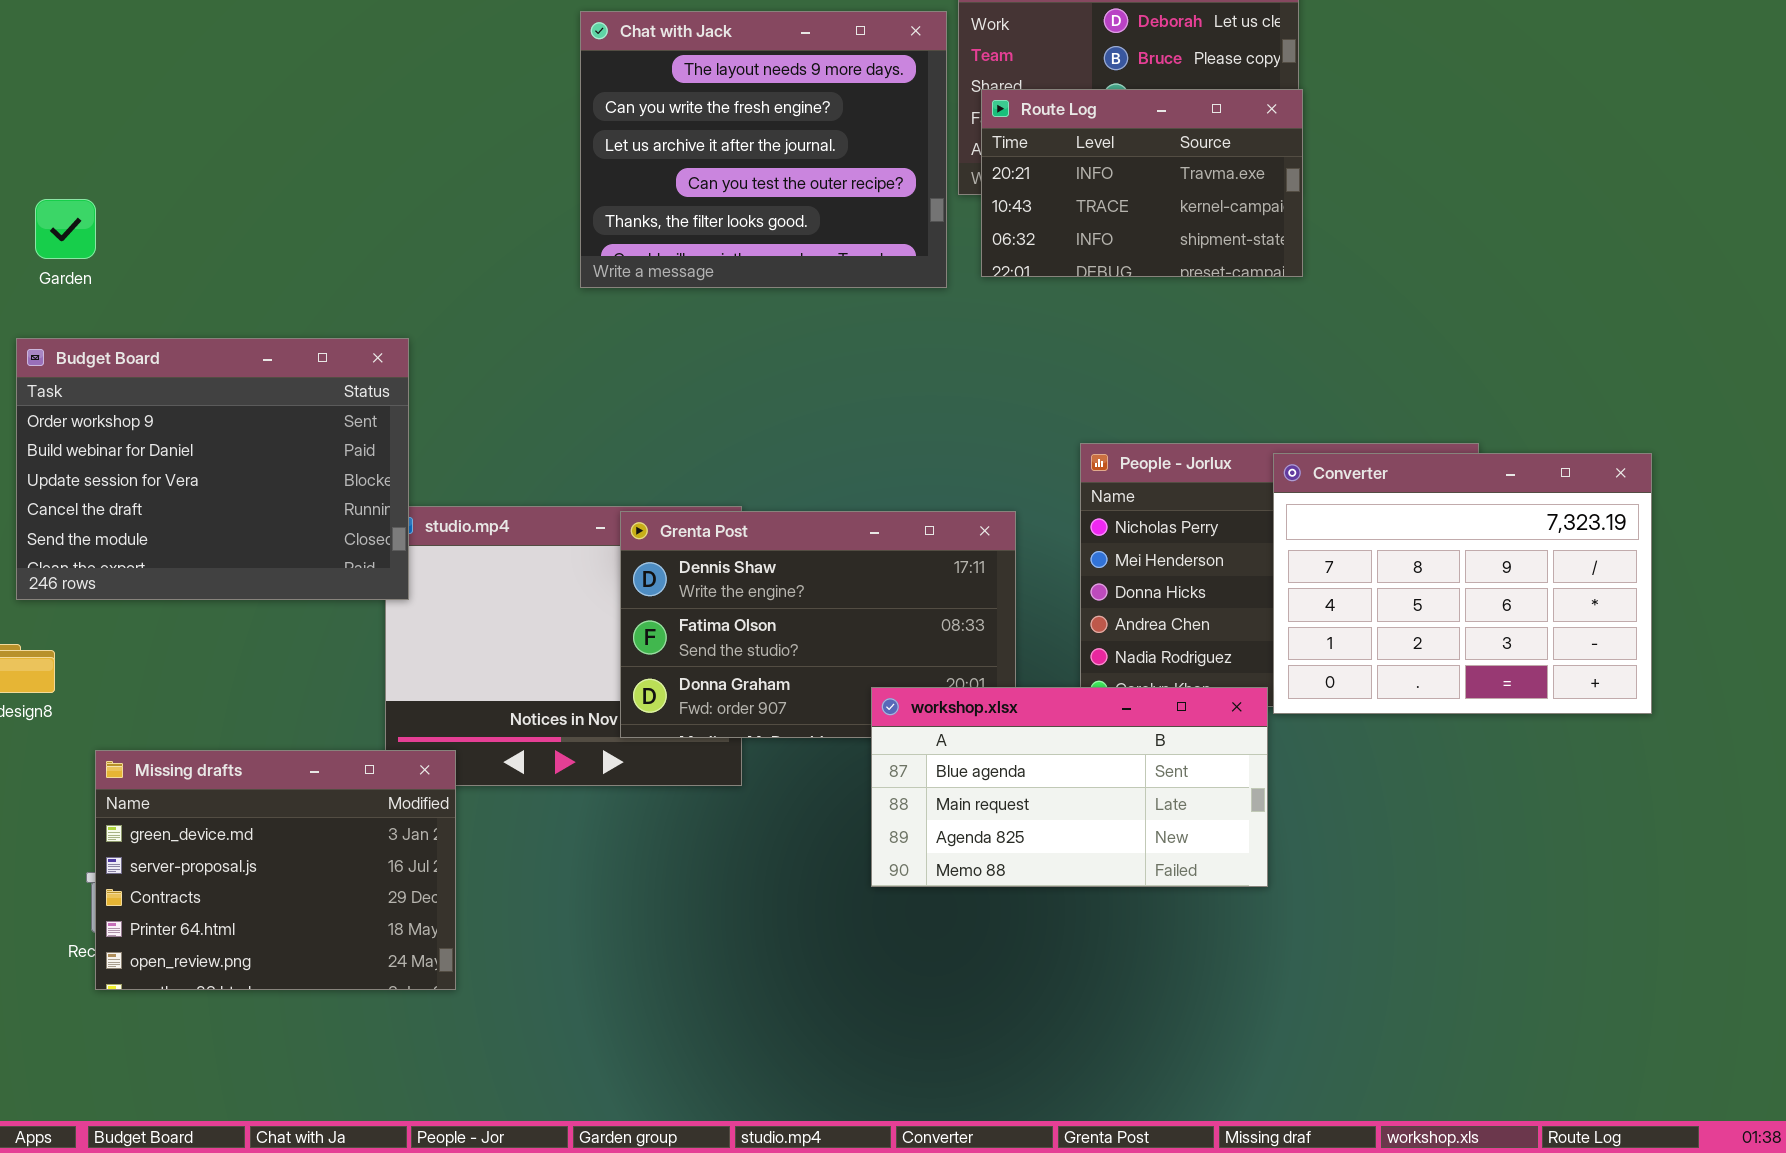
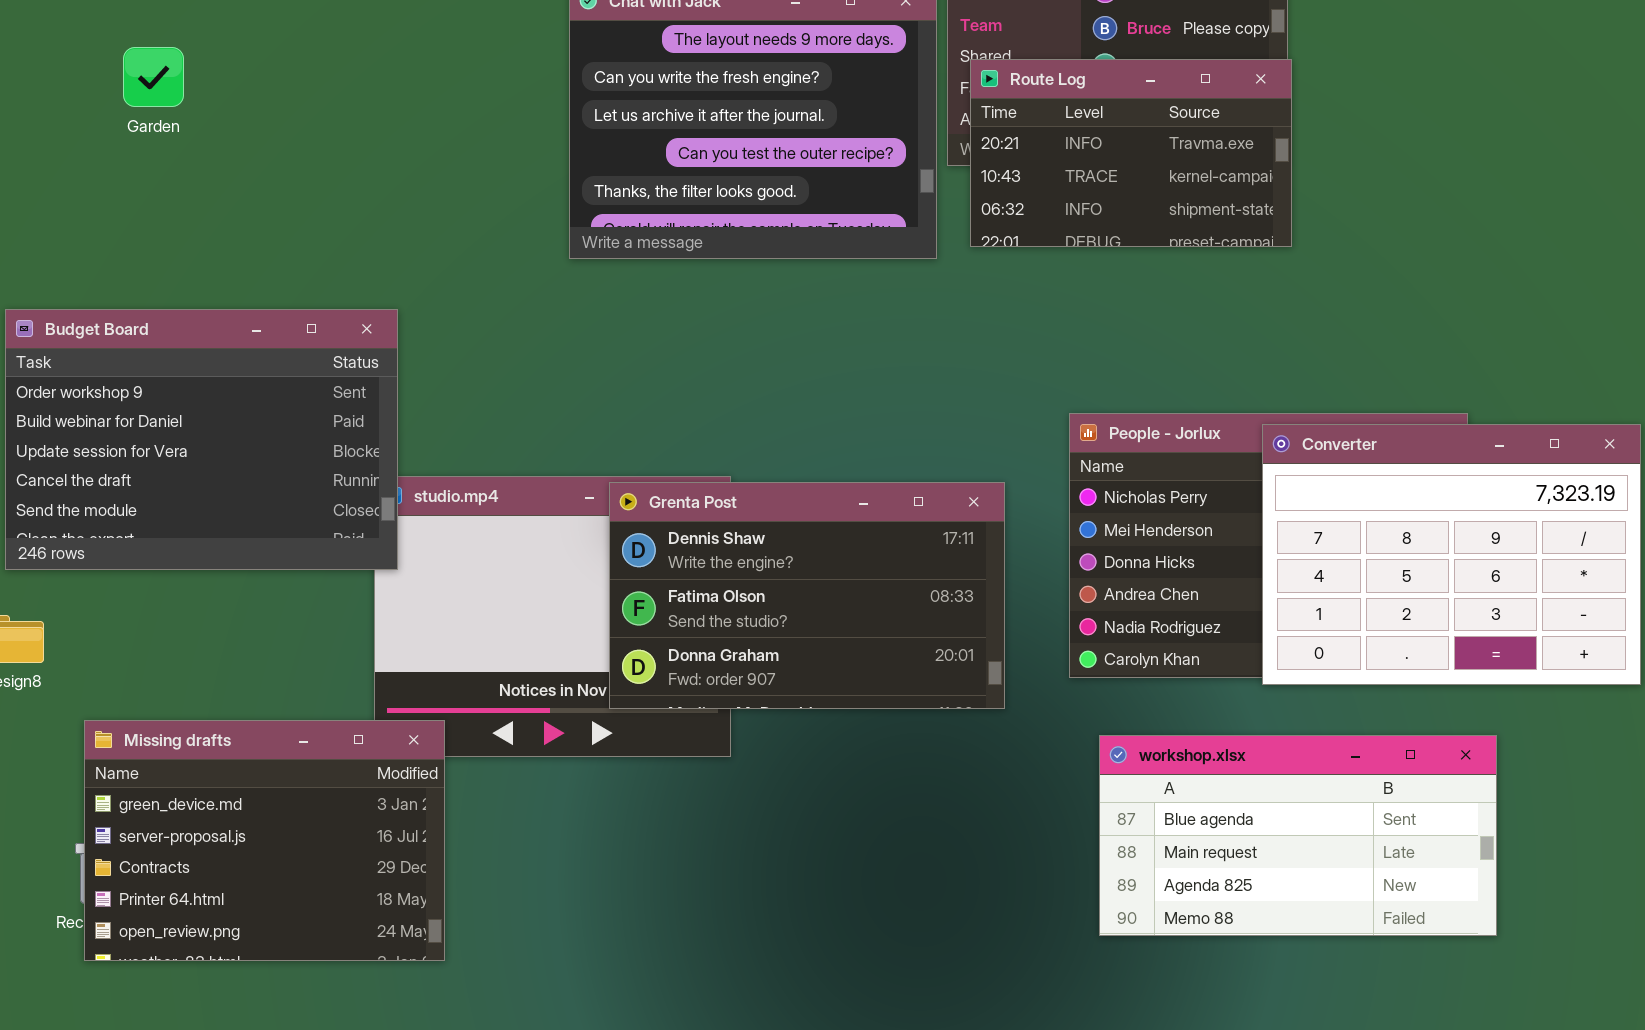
Garden: [35,199,96,259] -> [123,47,184,107], moved
workshop.xlsx: [871,687,1268,887] -> [1099,735,1497,936], moved

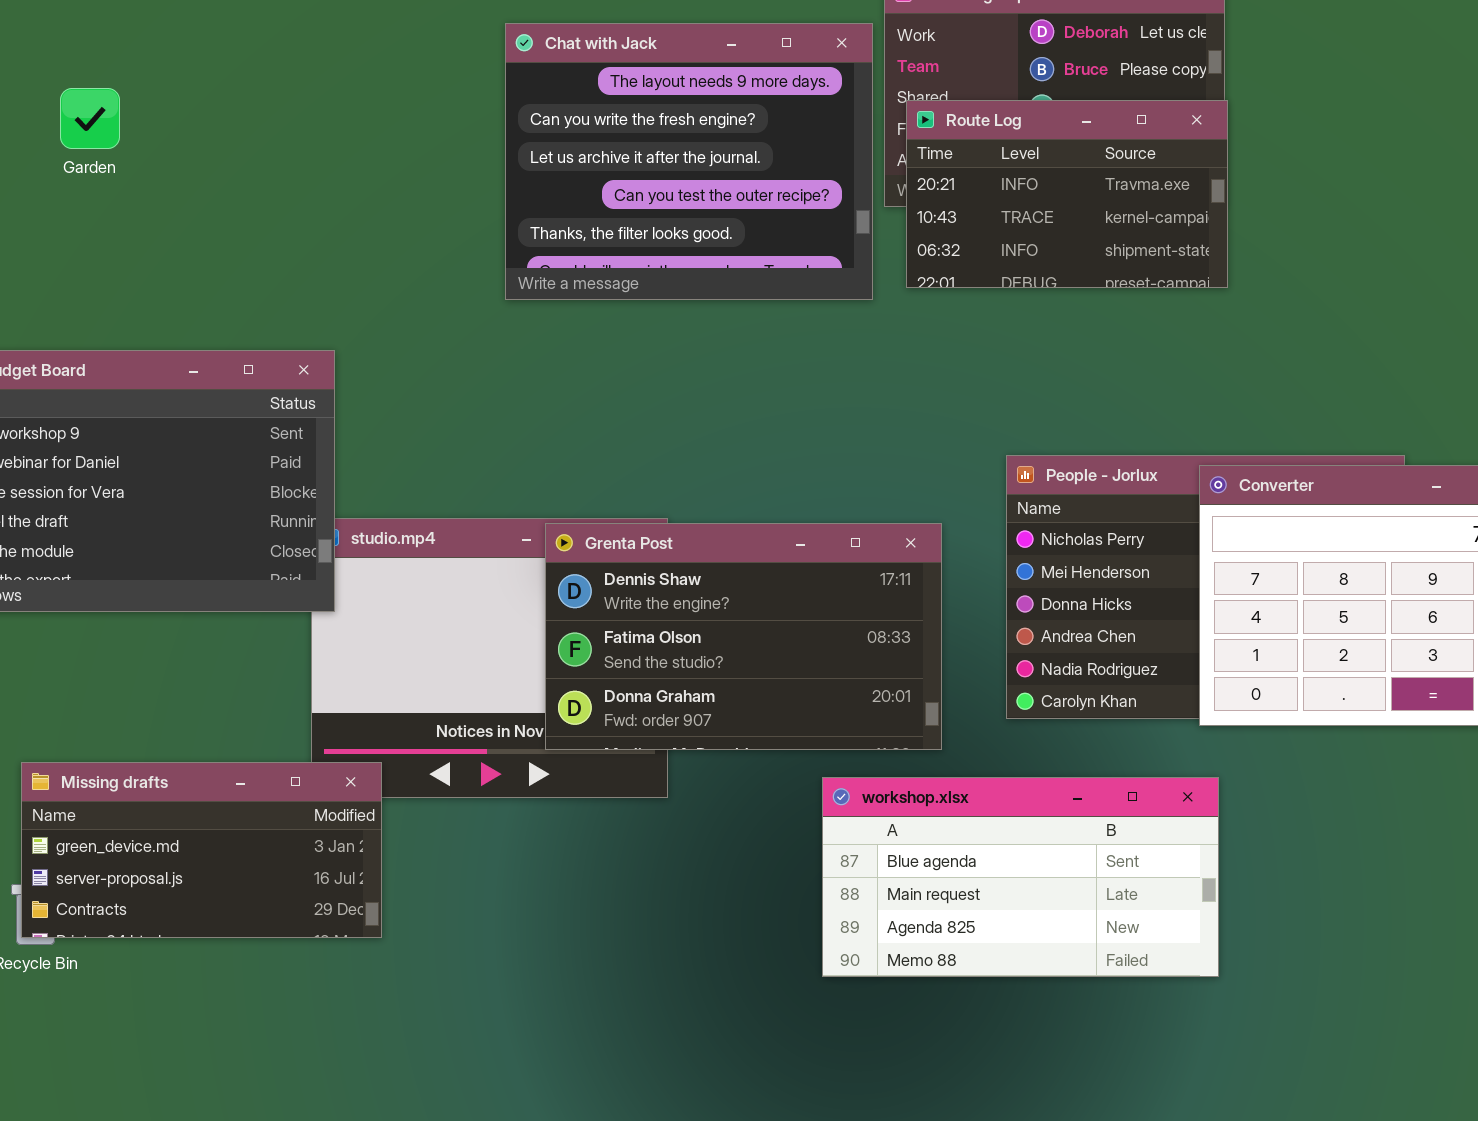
Missing drafts: [84,720,445,961] -> [21,762,382,938], resized
workshop.xlsx: [1099,735,1497,936] -> [822,777,1219,977], moved

